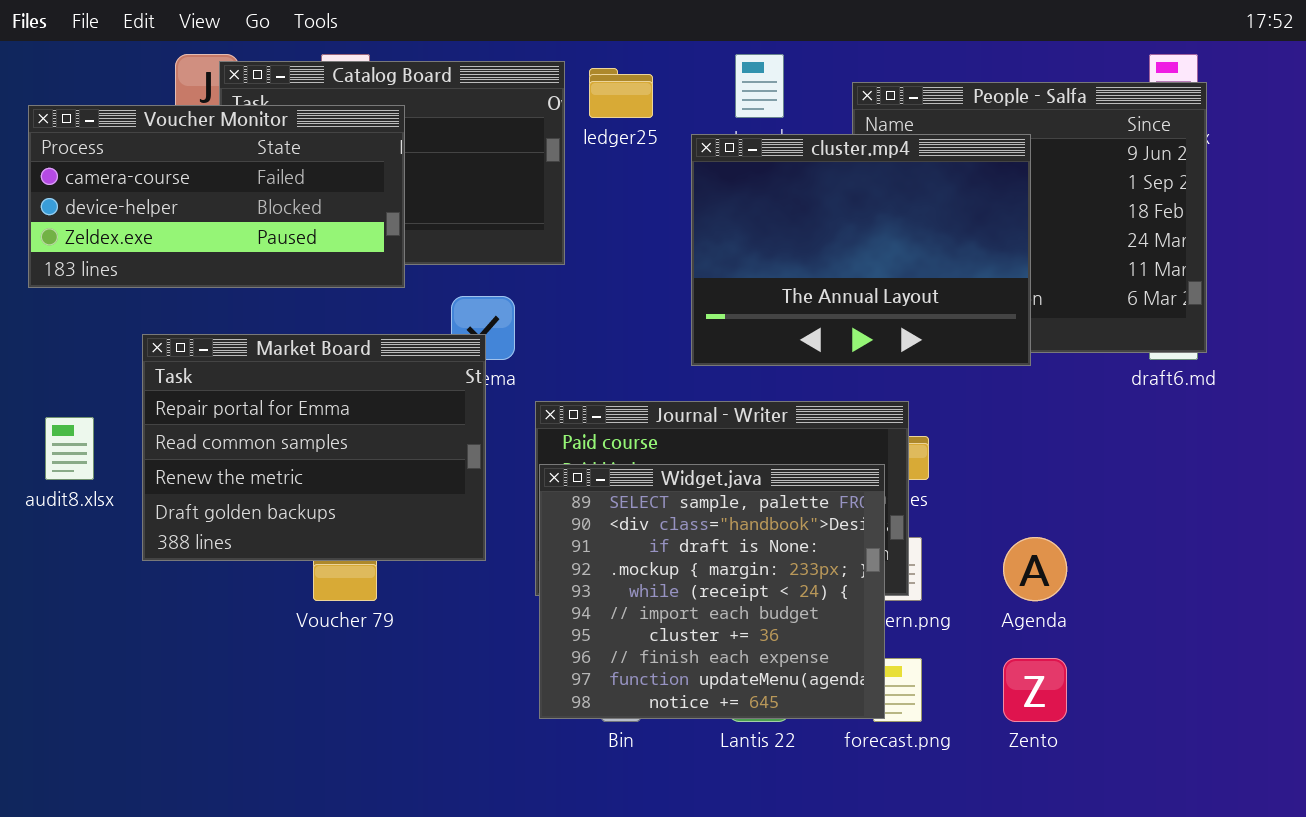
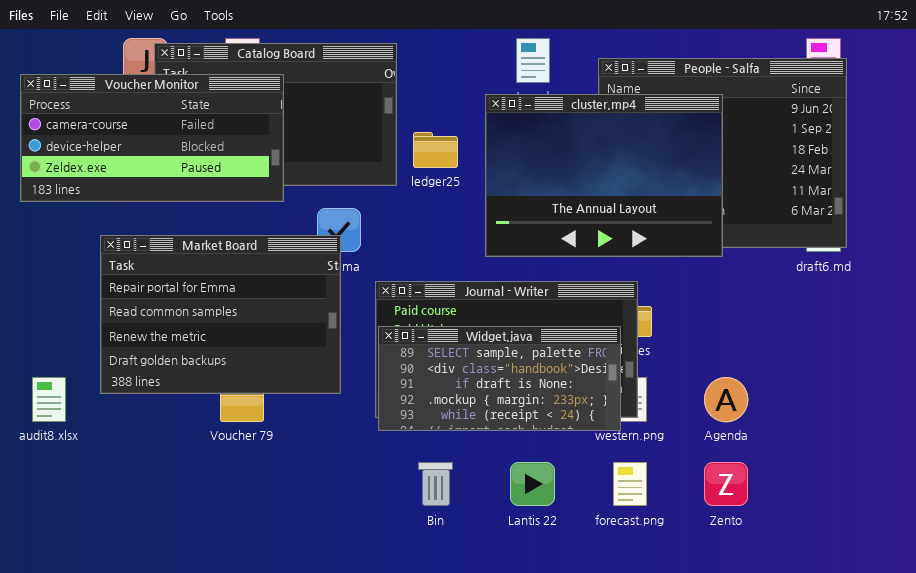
ledger25: [589,68,653,118] -> [413,132,458,168], moved
audit8.xlsx: [45,417,94,480] -> [32,377,66,422], moved
Widget.java: [539,464,885,719] -> [378,326,621,431], resized

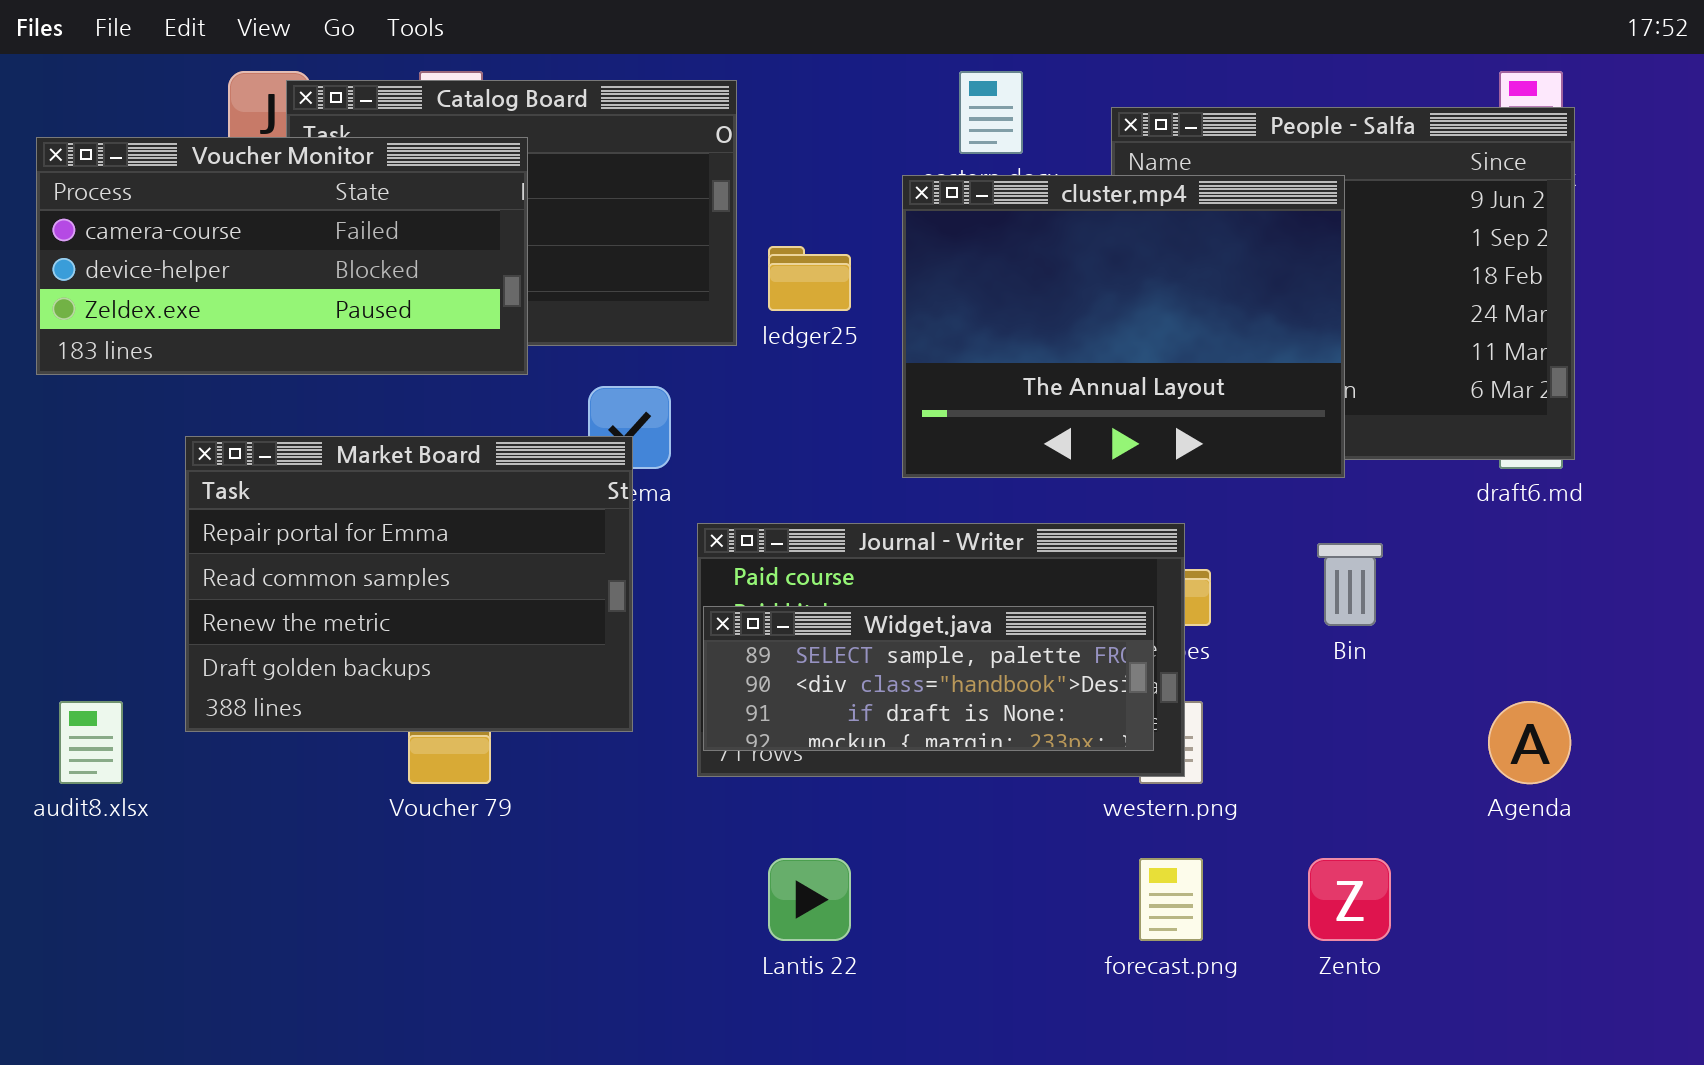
Widget.java: [378,326,621,431] -> [703,606,1154,751], resized
Agenda: [704,377,748,422] -> [1488,701,1571,784], moved
Bin: [418,462,453,506] -> [1317,543,1383,626], moved
Lantis 22: [510,462,555,506] -> [768,858,851,941], moved

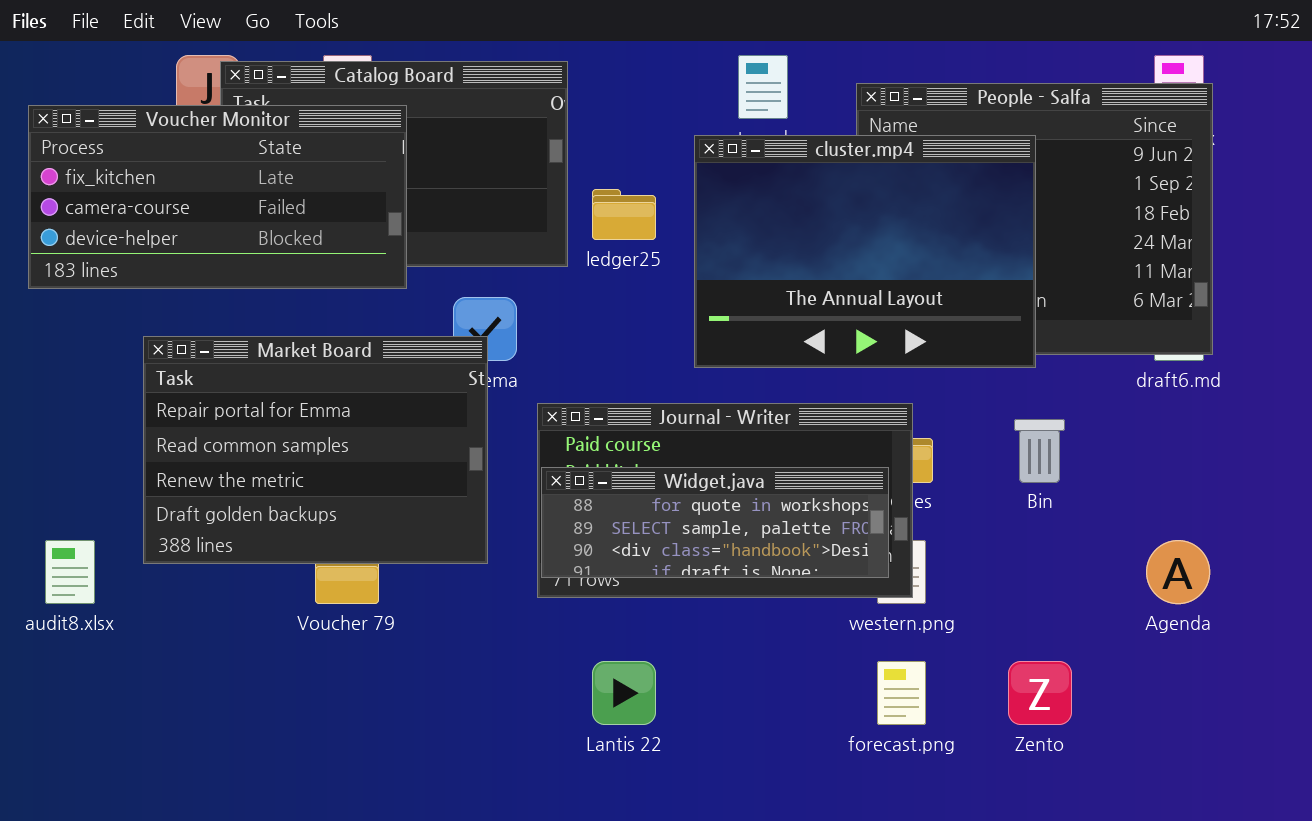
Voucher Monitor: [36,137,528,375] -> [28,105,407,289], scrolled up 1 row
Widget.java: [703,606,1154,751] -> [541,467,889,578], scrolled up 1 row

